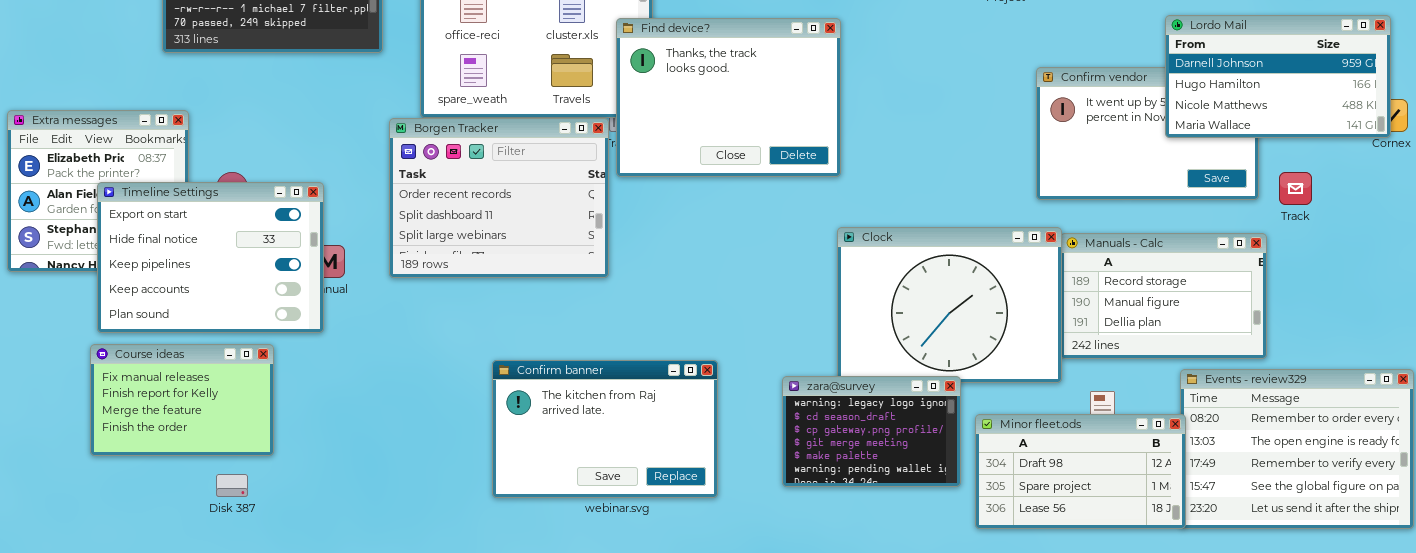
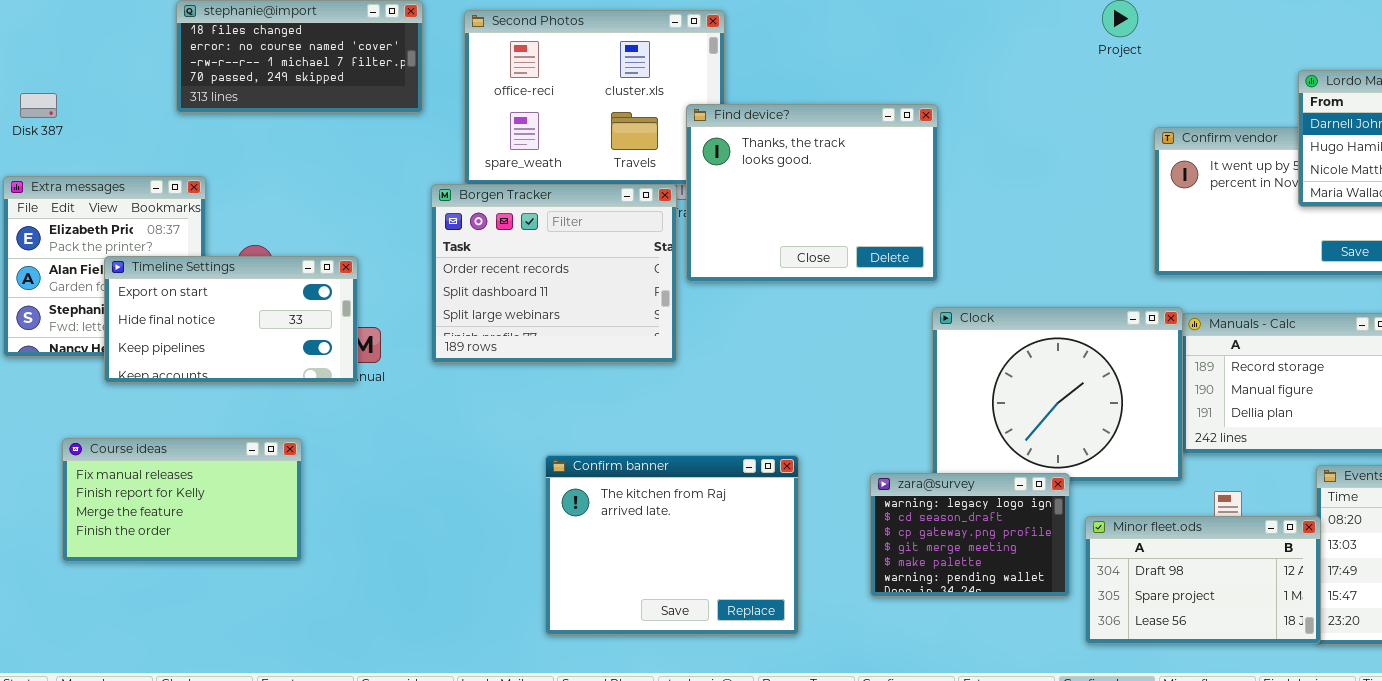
Find device?: [616,18,841,177] -> [686,104,938,282], moved
Timeline Settings: [97,182,324,333] -> [104,256,358,383], resized
Course ideas: [90,344,274,456] -> [62,438,302,562], resized
Confirm banner: [492,360,718,498] -> [545,455,799,635], resized
Disk 387: [216,474,248,497] -> [20,93,57,118], moved

